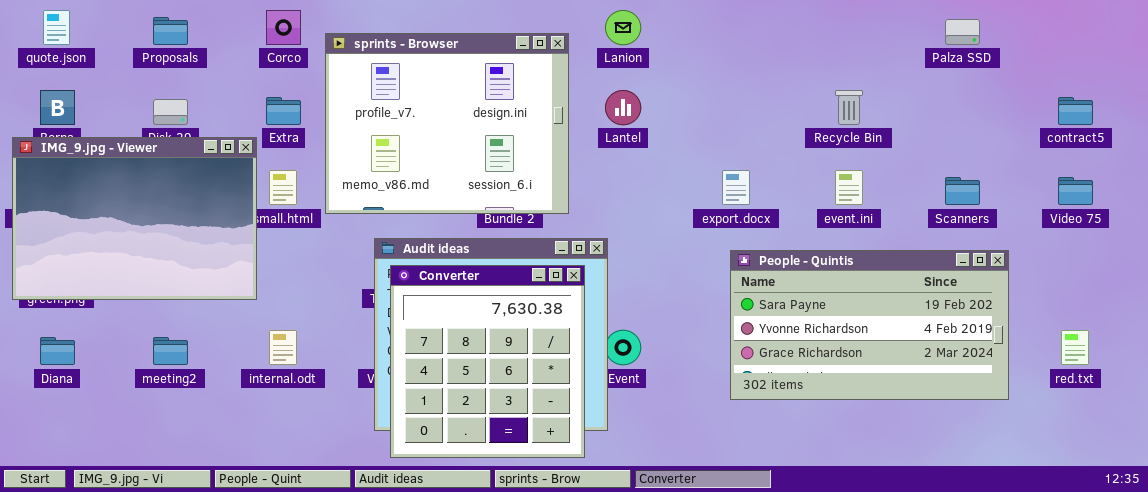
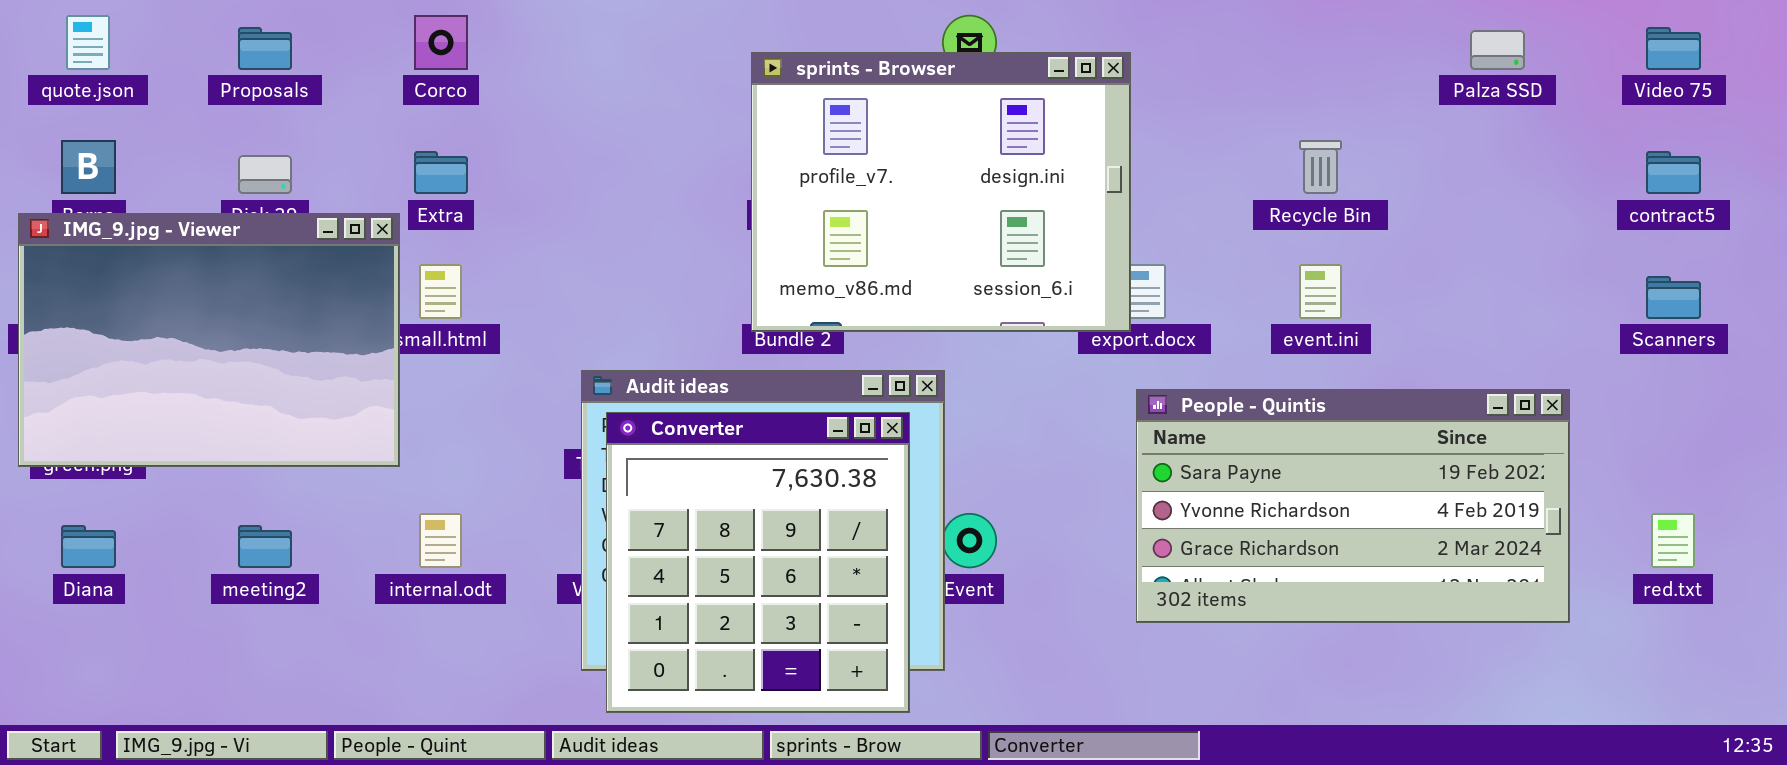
sprints - Browser: [325,33,569,214] -> [751,52,1131,332], moved
Scanners: [945,177,980,205] -> [1646,276,1701,319], moved
Video 75: [1058,177,1093,205] -> [1646,27,1701,70], moved

